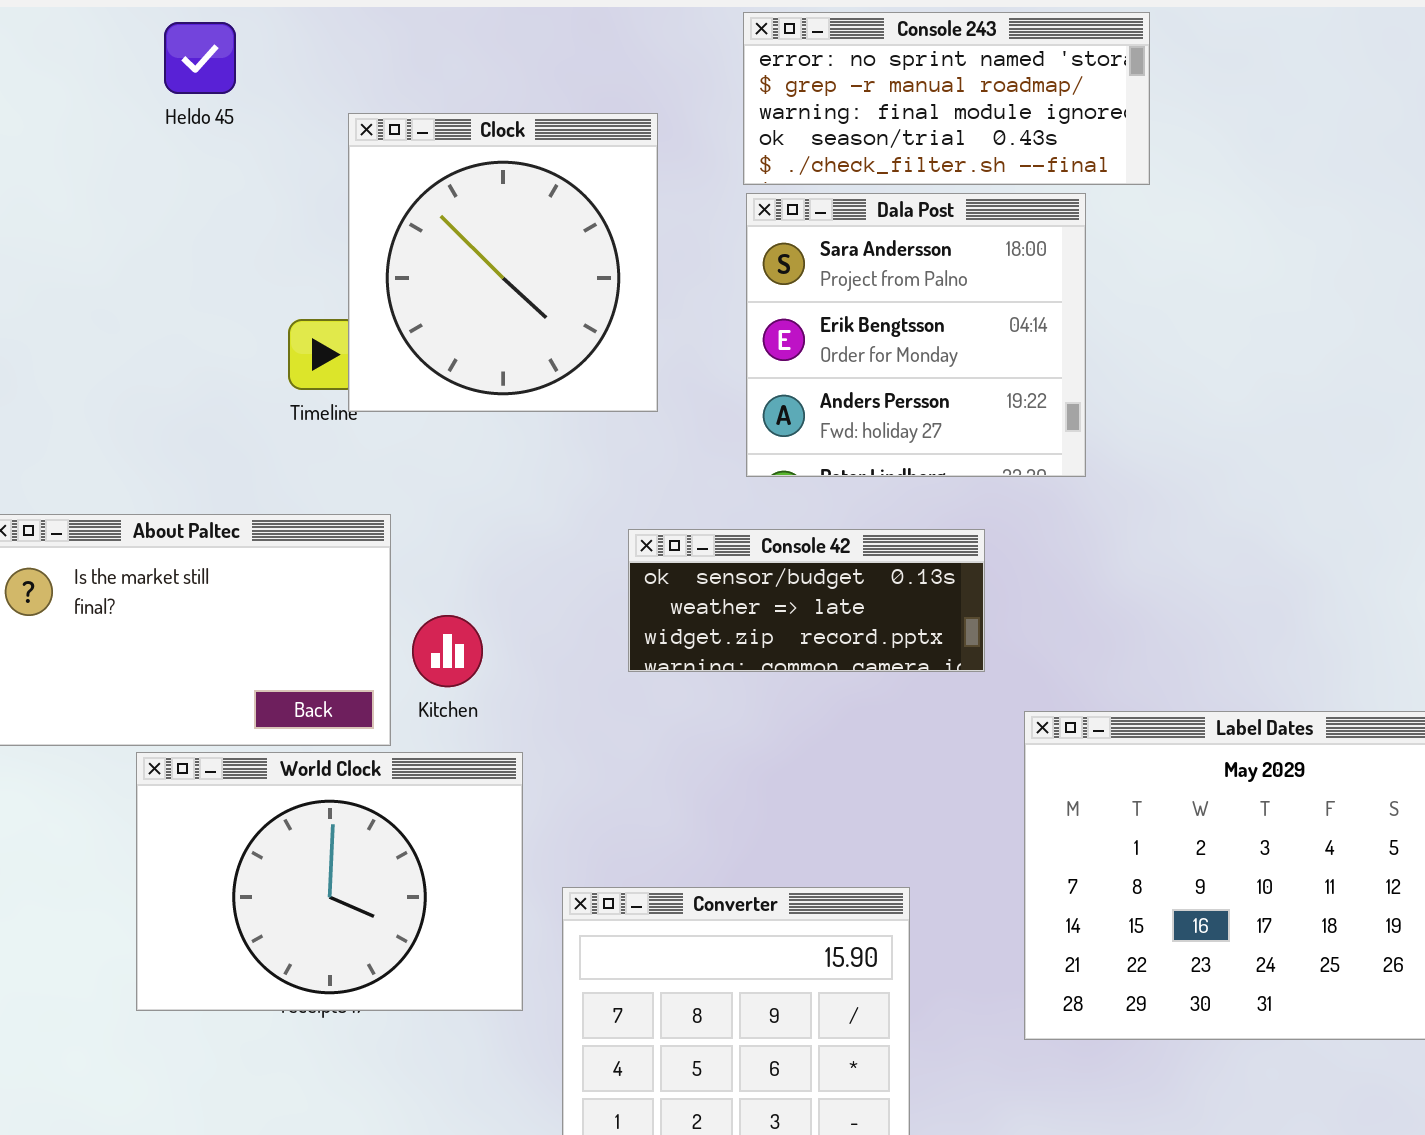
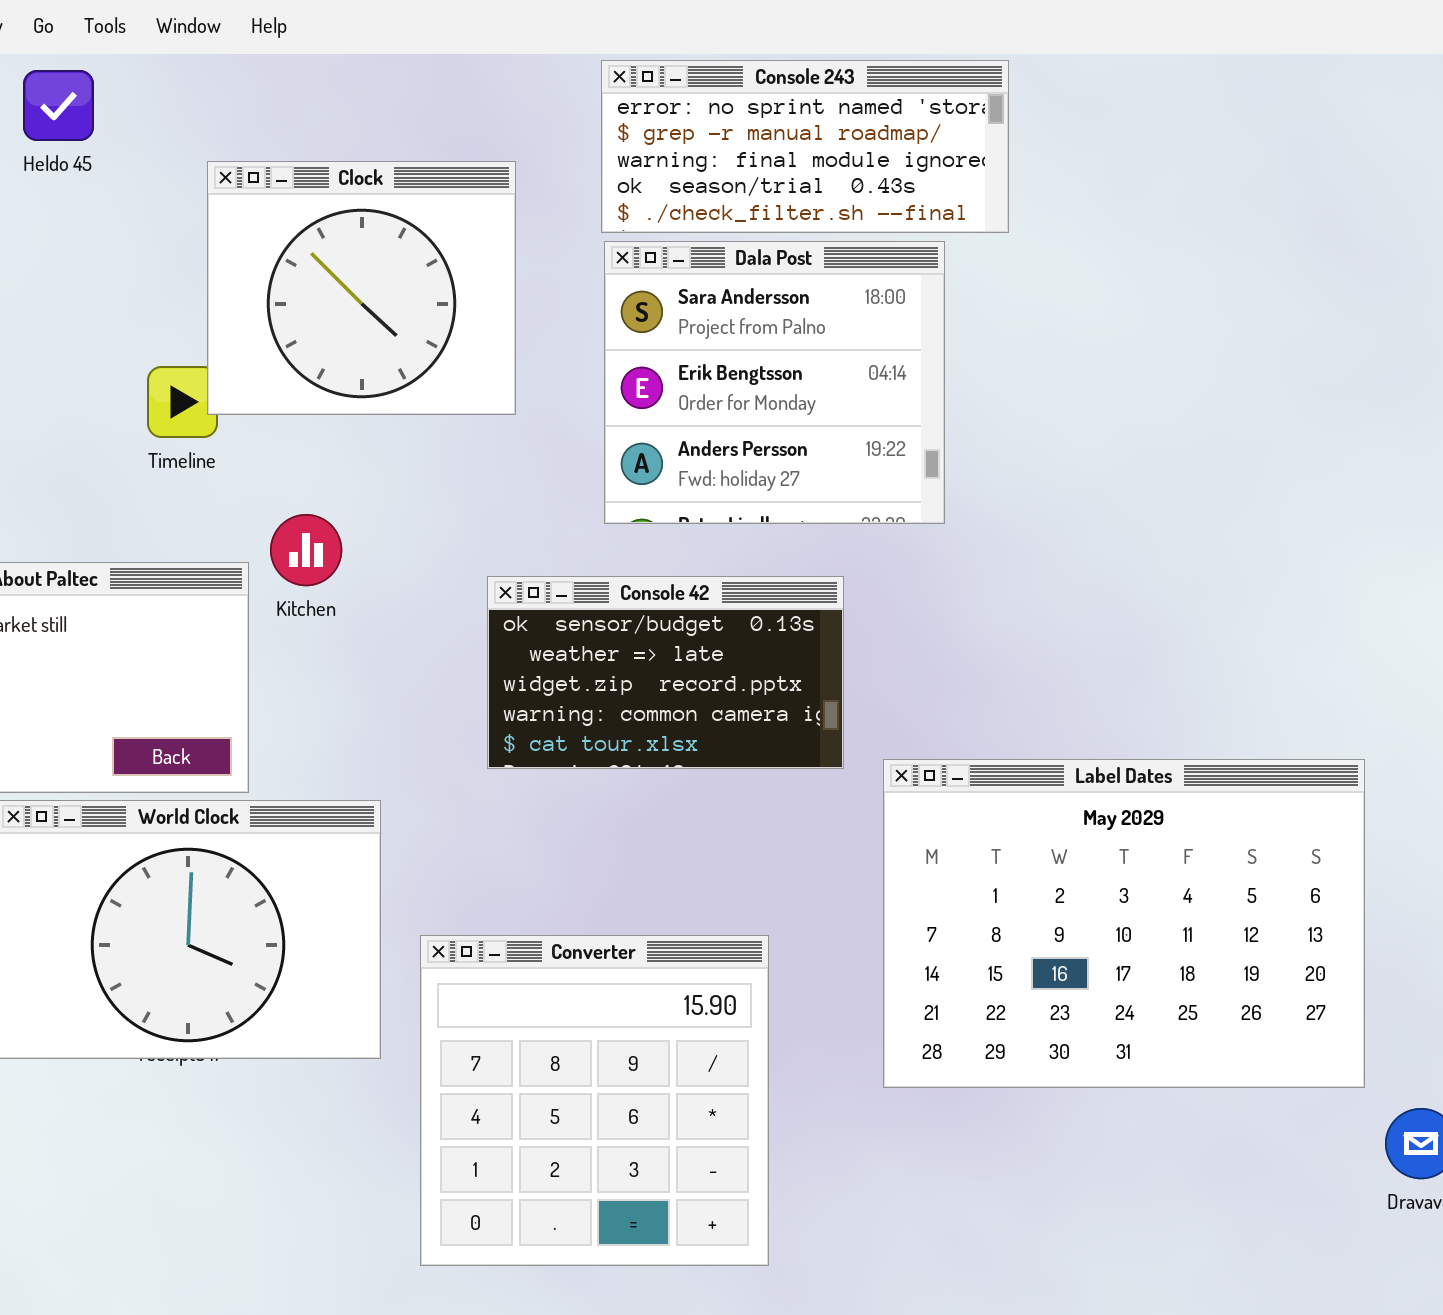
Clock: [348,113,658,412] -> [207,161,516,415], resized
Console 42: [628,529,985,672] -> [487,576,844,769], resized
Kitchen: [412,615,483,687] -> [270,514,342,586], moved

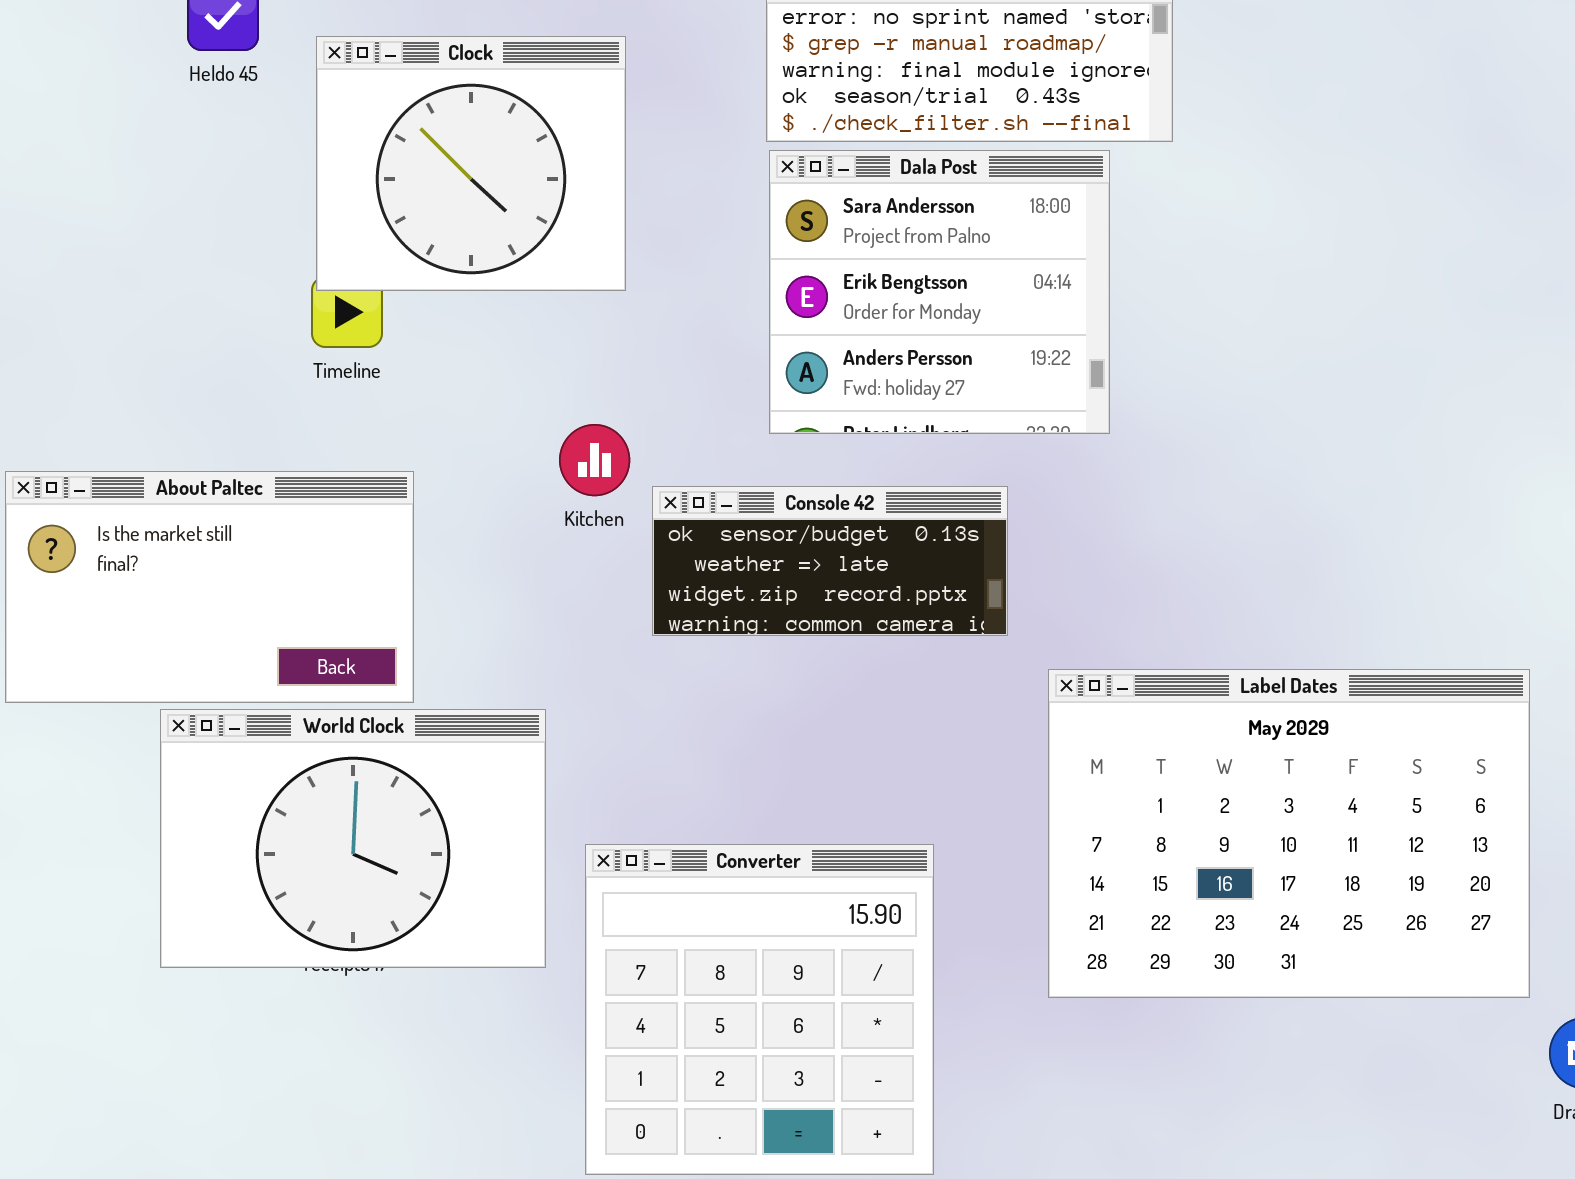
Clock: [207,161,516,415] -> [316,36,626,291], moved
Kitchen: [270,514,342,586] -> [559,424,630,496], moved
Console 42: [487,576,844,769] -> [652,486,1008,636], resized

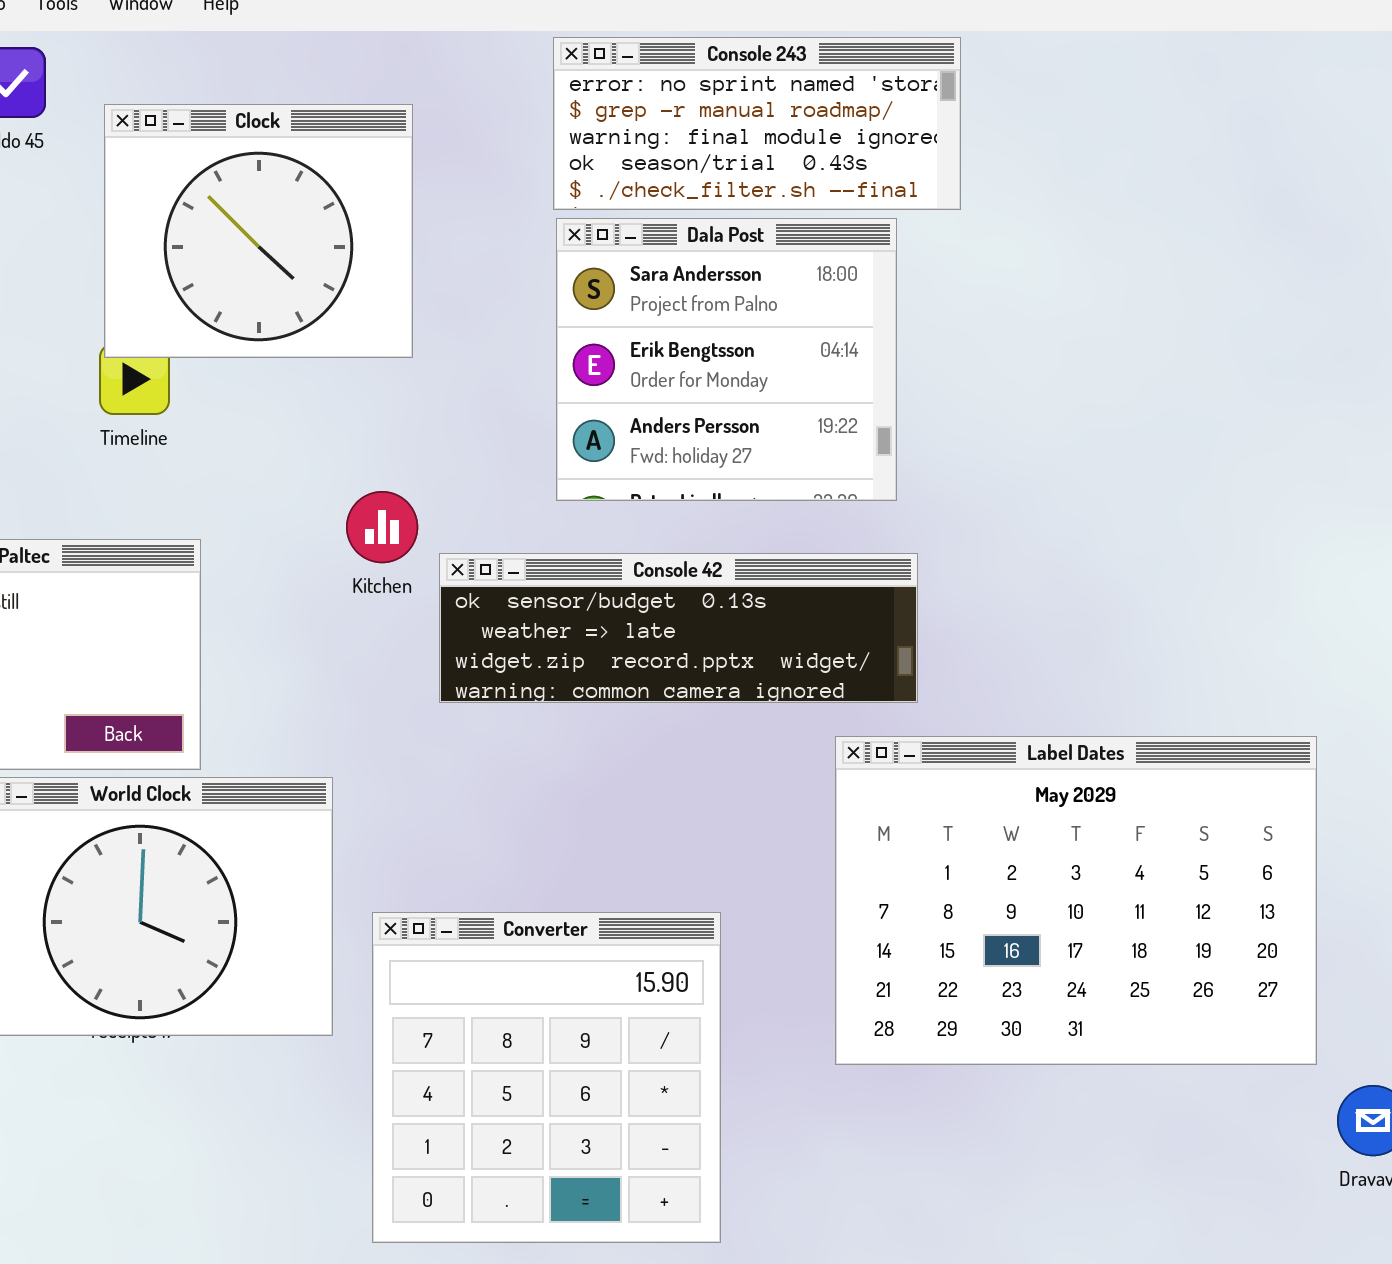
Console 42: [652,486,1008,636] -> [439,553,918,703], resized

